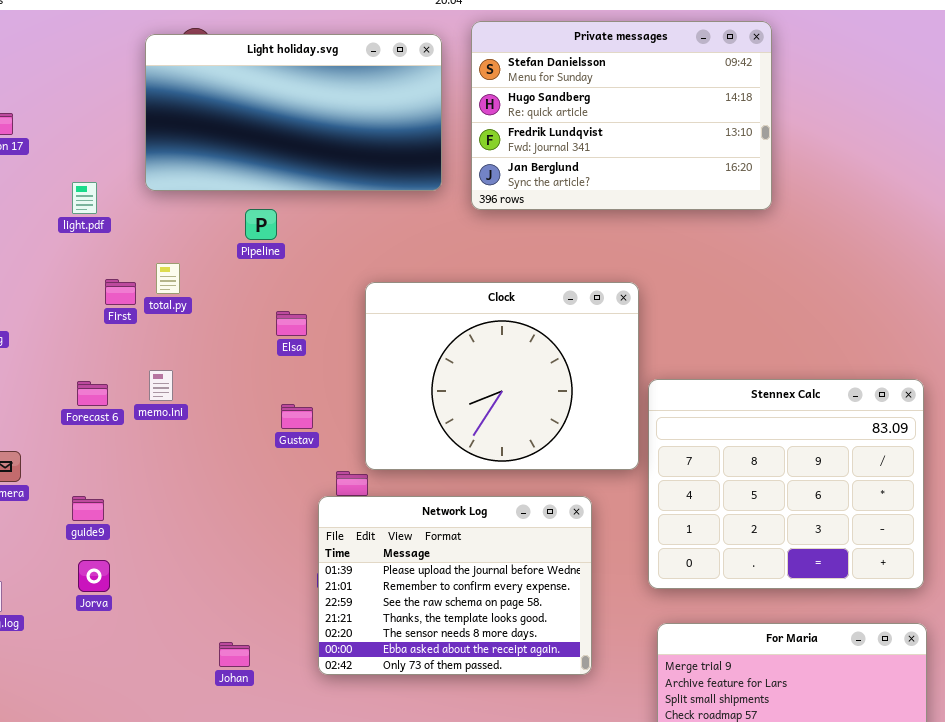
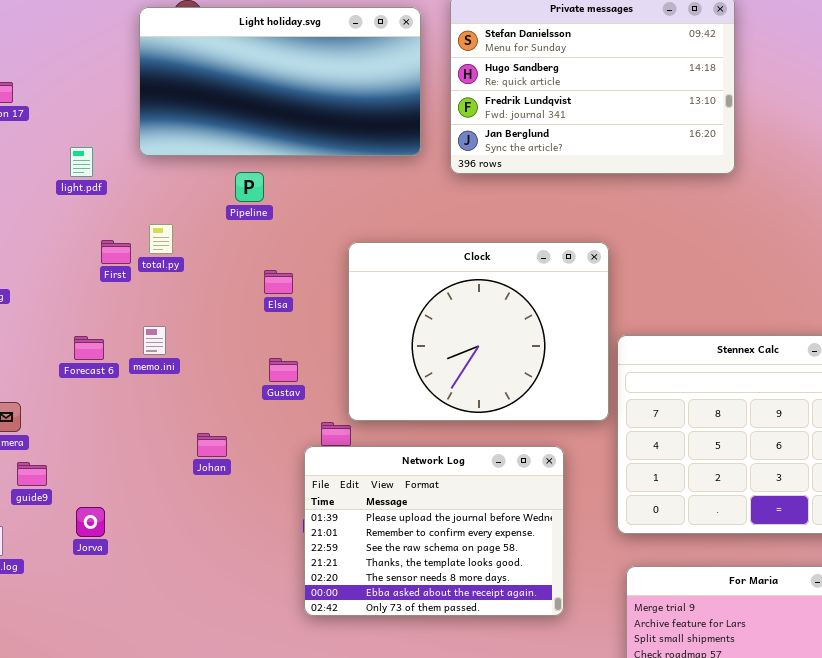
guide9: [72,496,104,521] -> [17,462,47,486], moved
Johan: [219,642,250,667] -> [197,433,227,457], moved

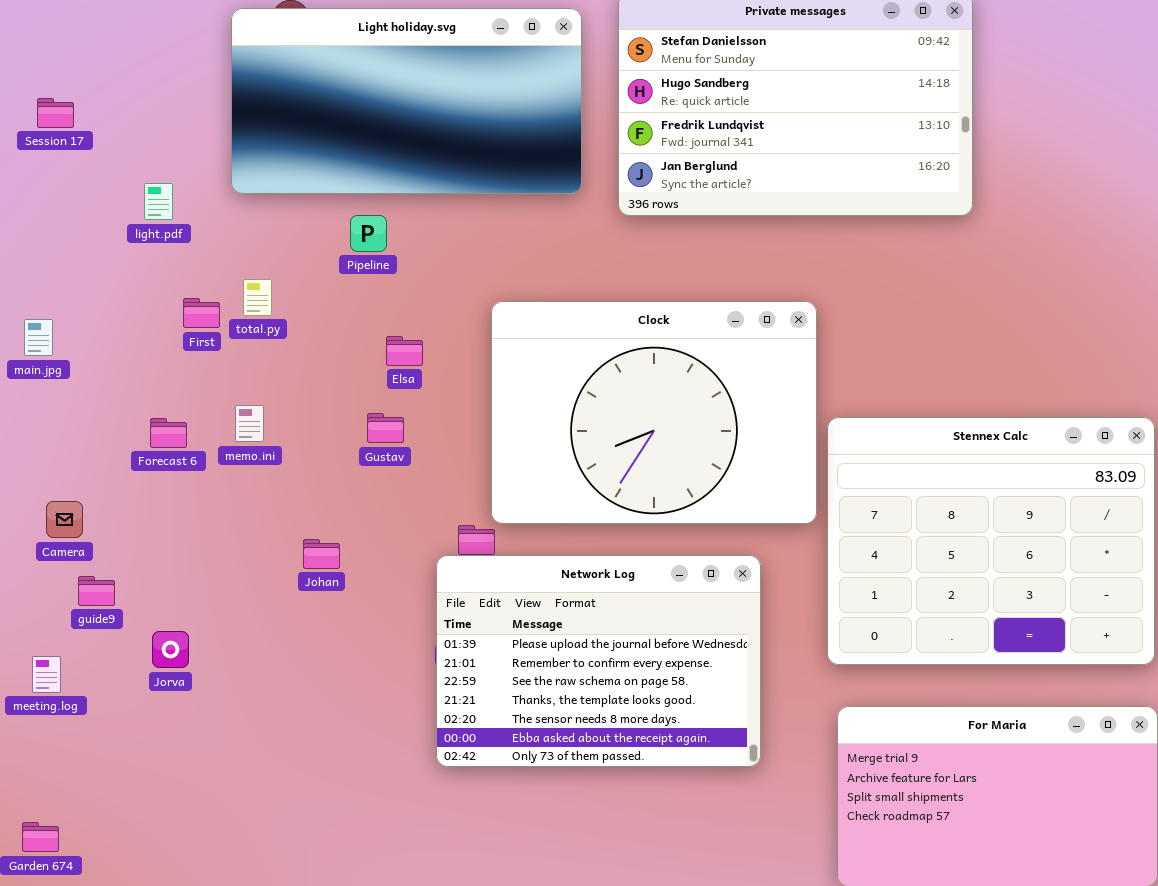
Gustav: [269,358,298,382] -> [367,413,404,443], moved

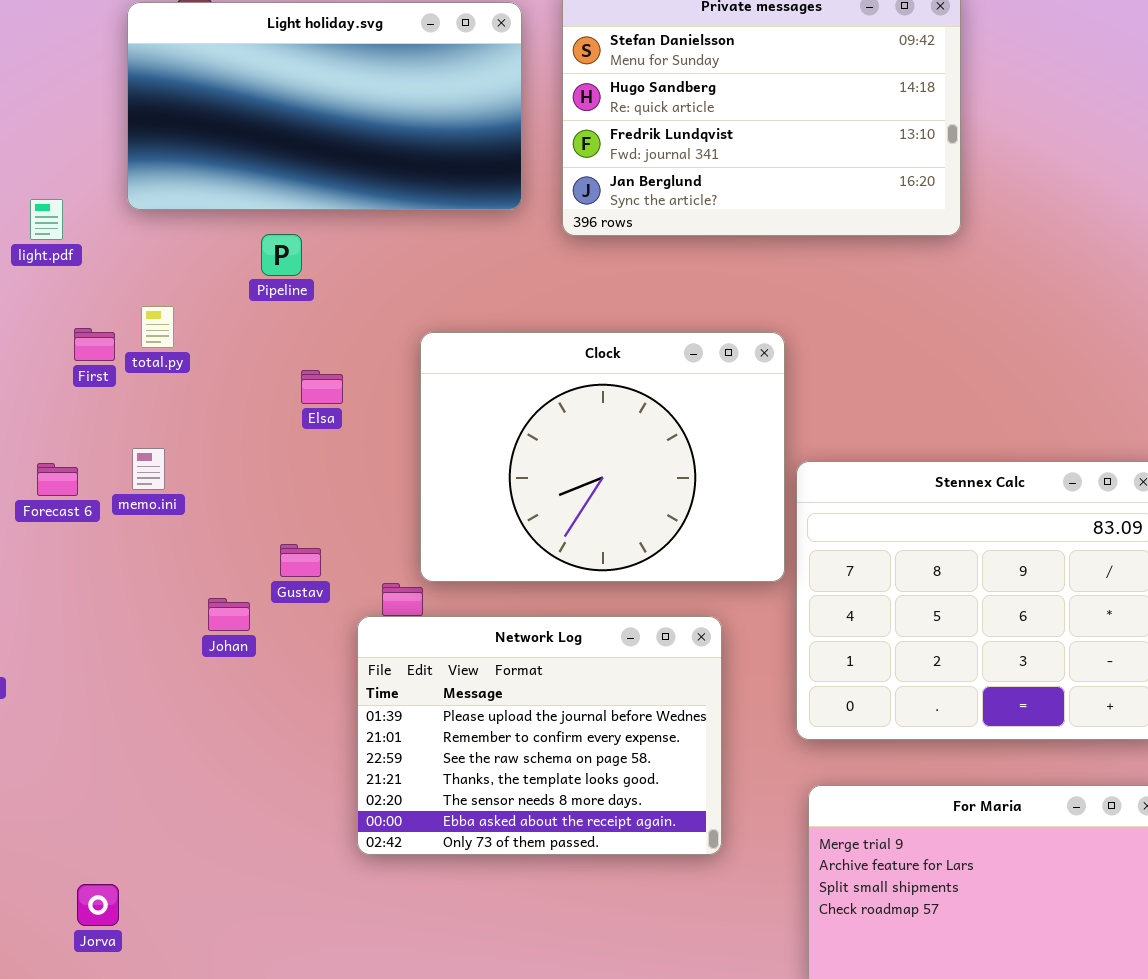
Gustav: [367,413,404,443] -> [280,544,321,577], moved
Jorva: [152,631,189,668] -> [77,884,119,926], moved

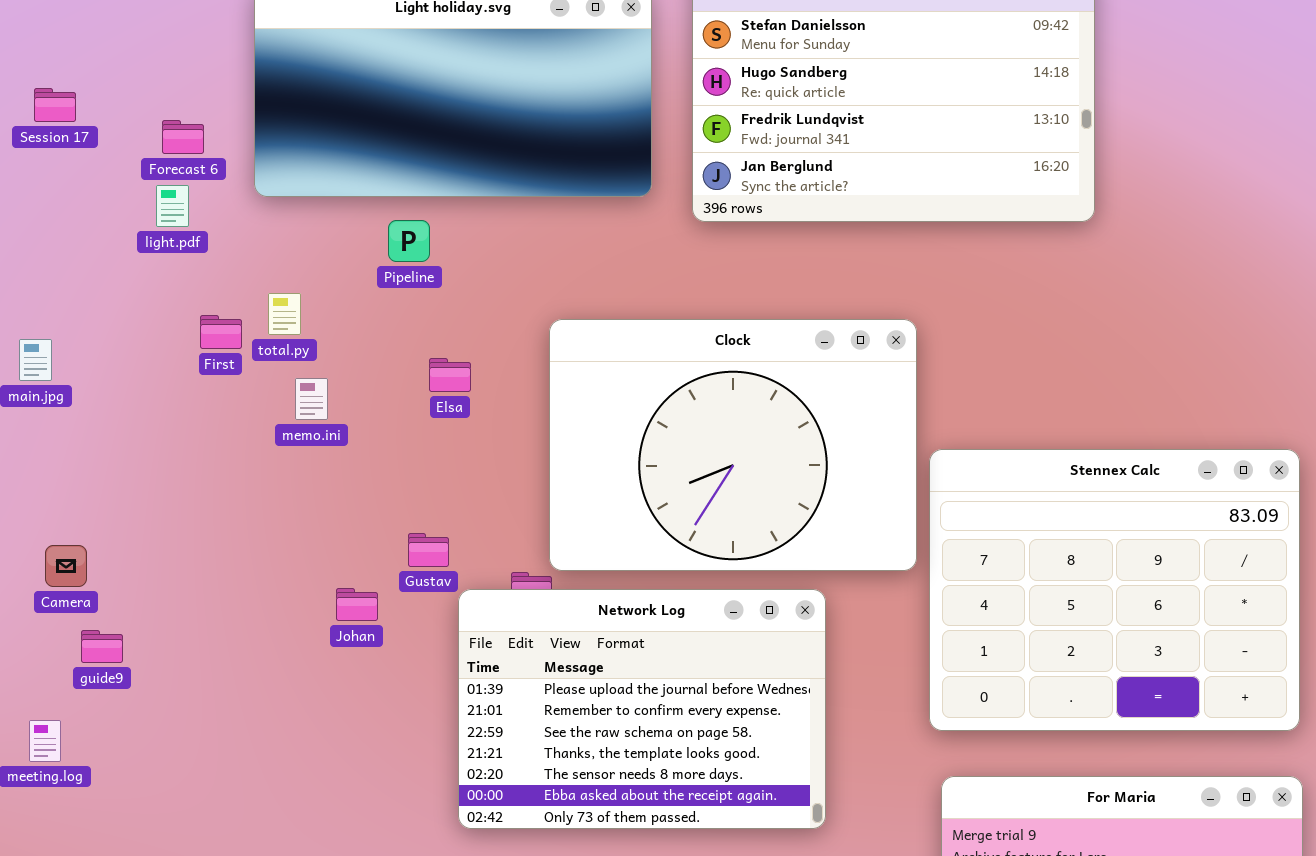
memo.ini: [132,448,165,490] -> [295,378,328,420], moved
Forecast 6: [37,463,78,496] -> [162,120,204,154], moved
Network Log: [357,616,722,855] -> [458,589,826,829], moved

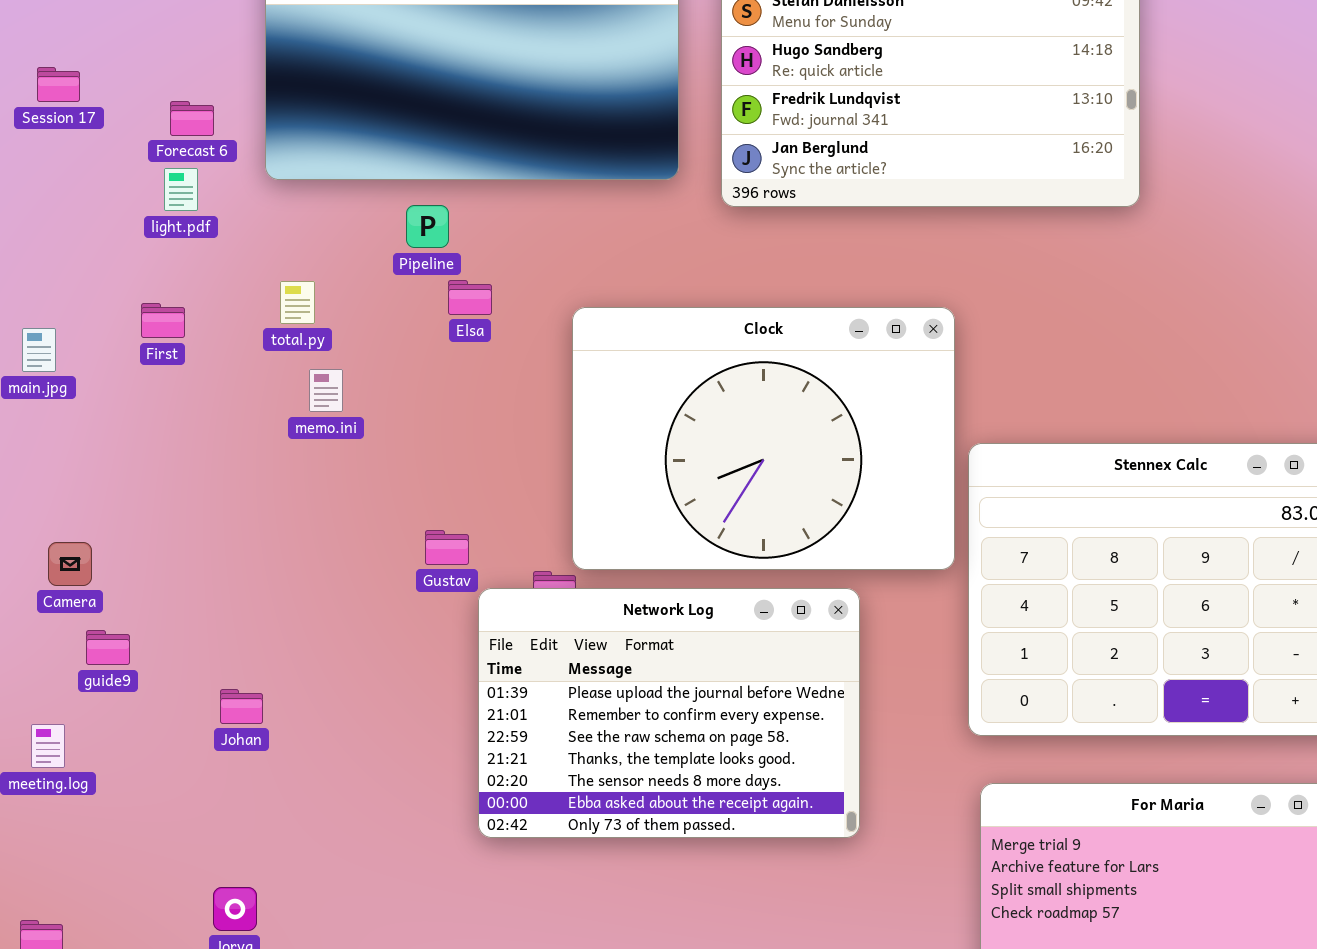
First: [200,315,242,349] -> [141,303,185,338], moved
Elsa: [429,358,471,392] -> [448,280,492,315], moved
Johan: [336,588,378,621] -> [220,689,263,724], moved

